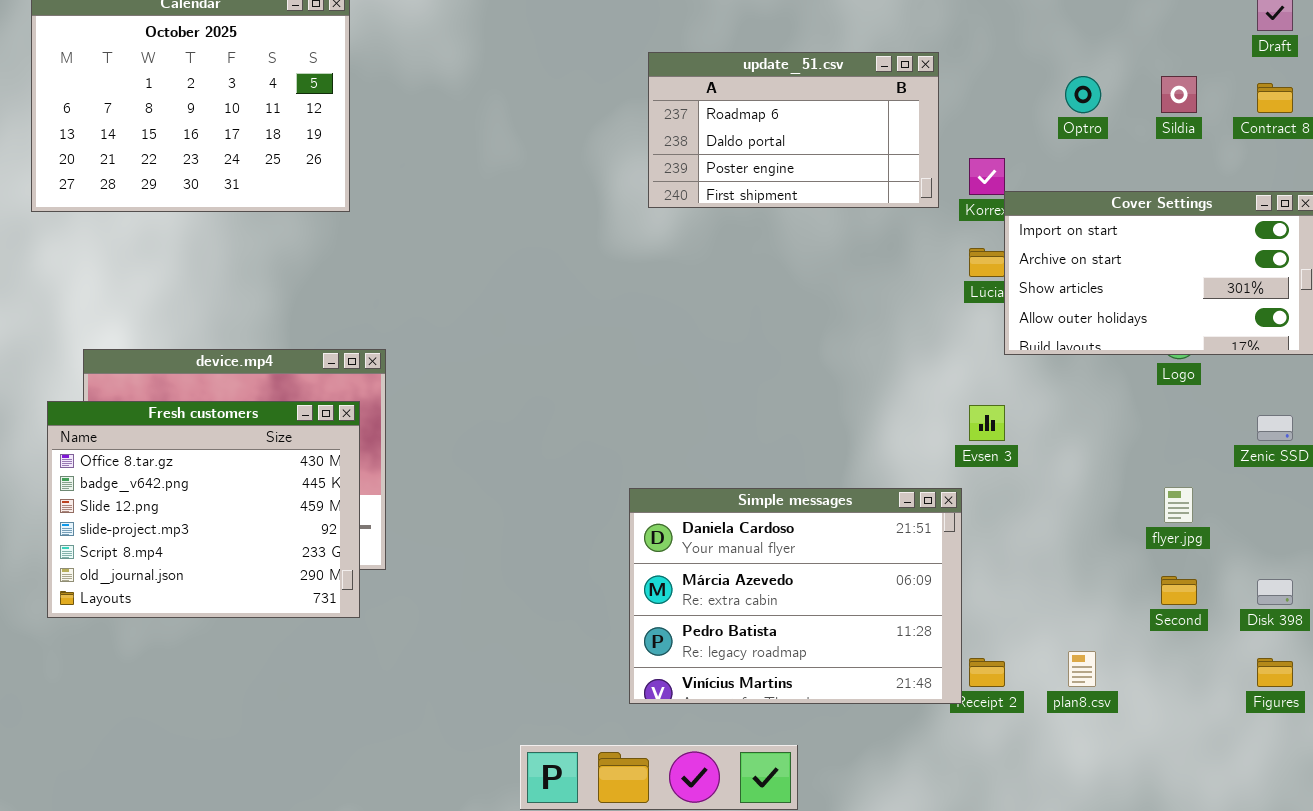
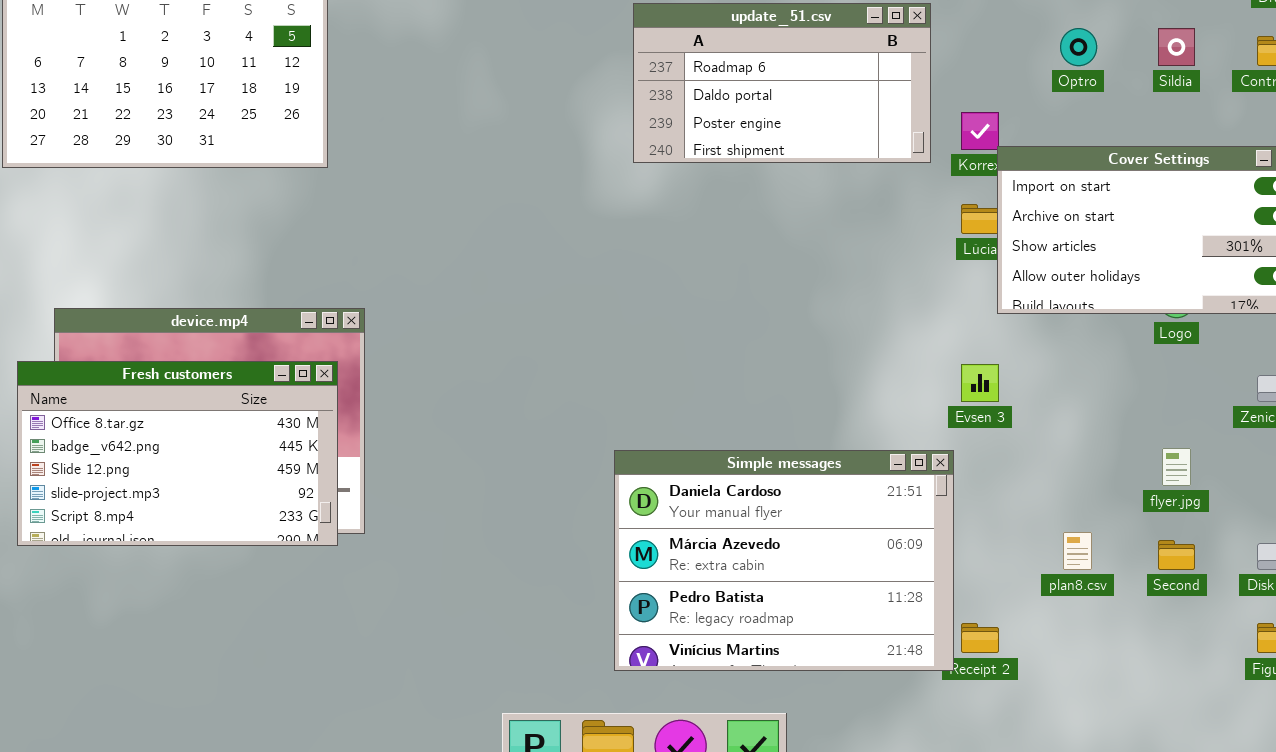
Fresh customers: [47,401,360,618] -> [17,361,338,546], resized
plan8.csv: [1068,651,1096,687] -> [1063,532,1092,570], moved

